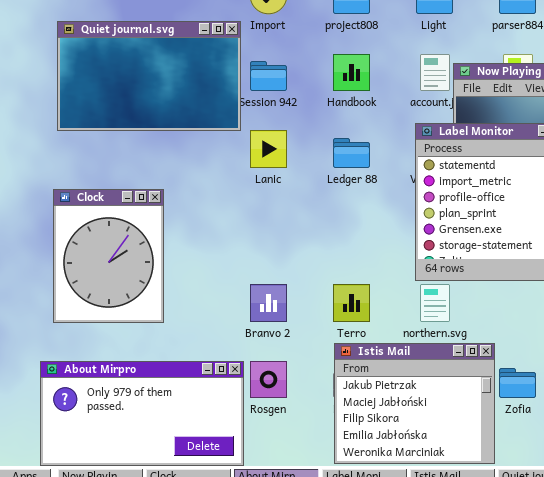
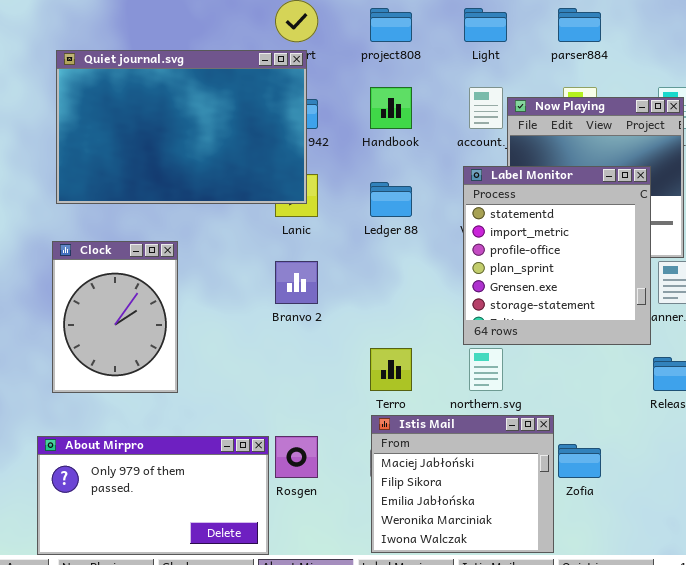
Quiet journal.svg: [57,21,241,131] -> [56,50,307,204], resized
Branvo 2: [250,284,287,322] -> [275,261,318,304], moved
Istis Mail: [334,343,495,464] -> [371,415,554,553], scrolled down 1 row

